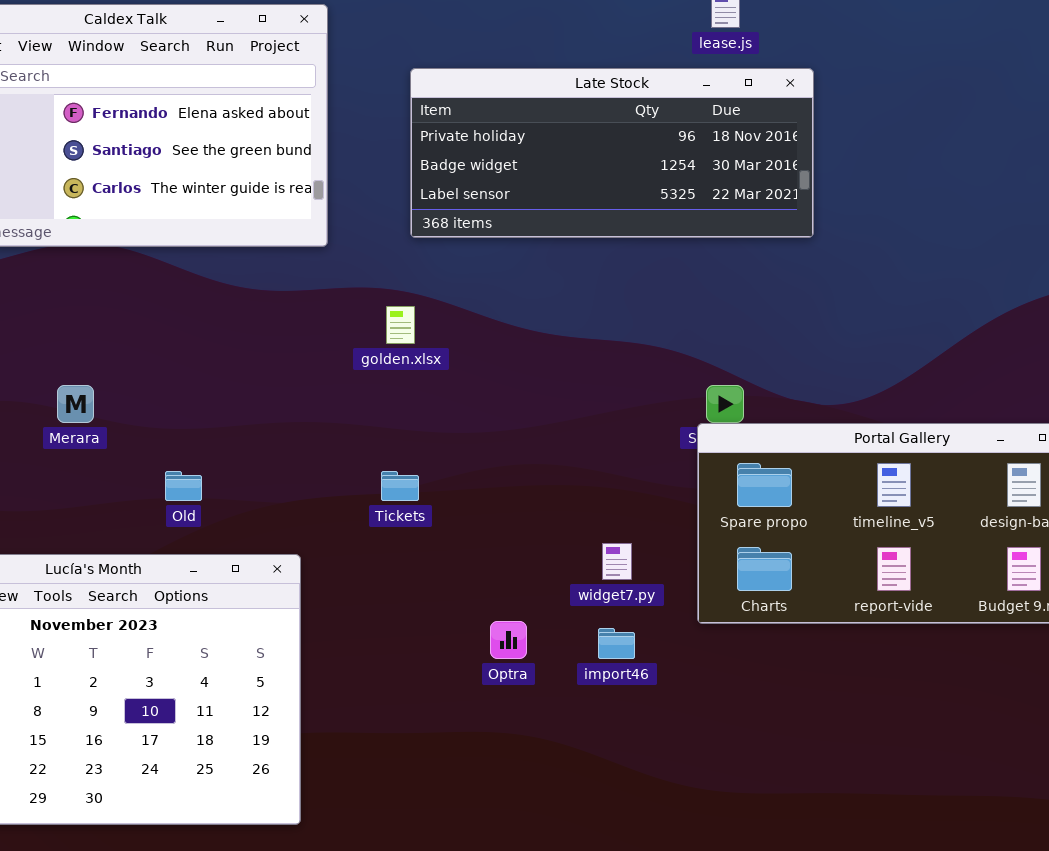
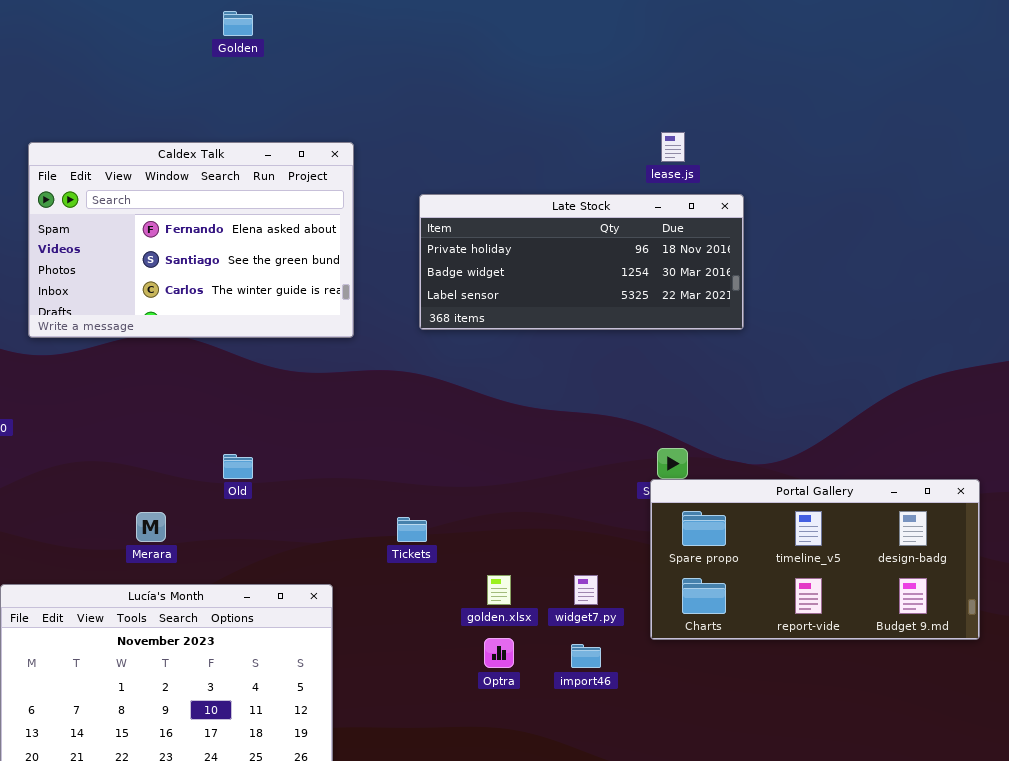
golden.xlsx: [386,306,415,344] -> [487,575,511,605], moved
Merara: [57,385,94,423] -> [136,512,166,542], moved
Old: [165,471,202,501] -> [223,454,253,479], moved

